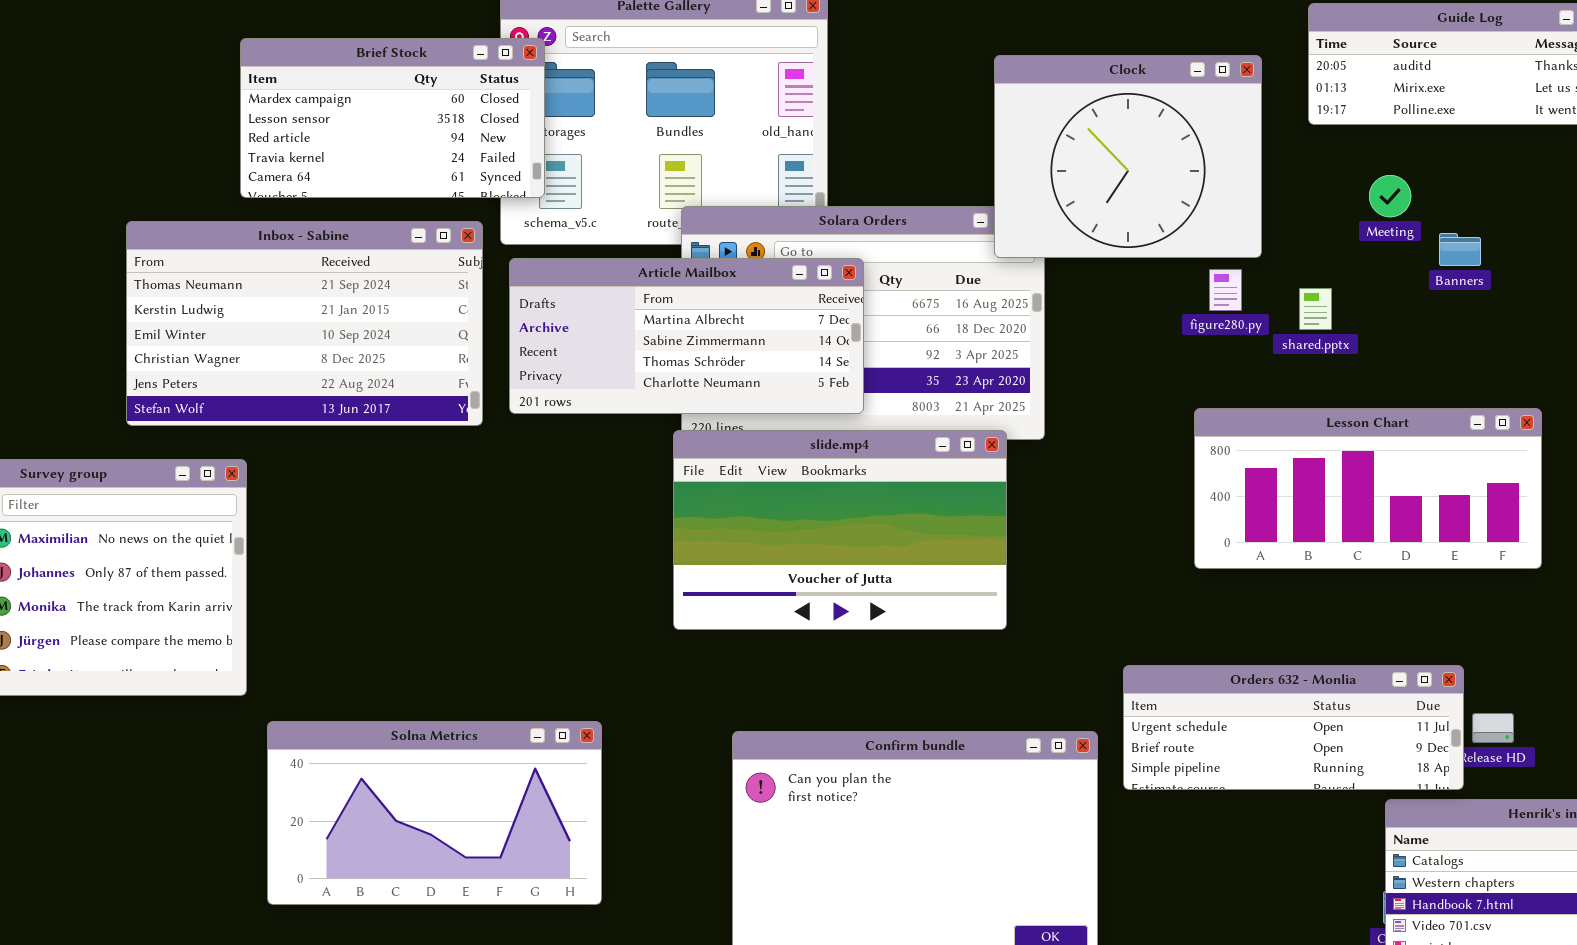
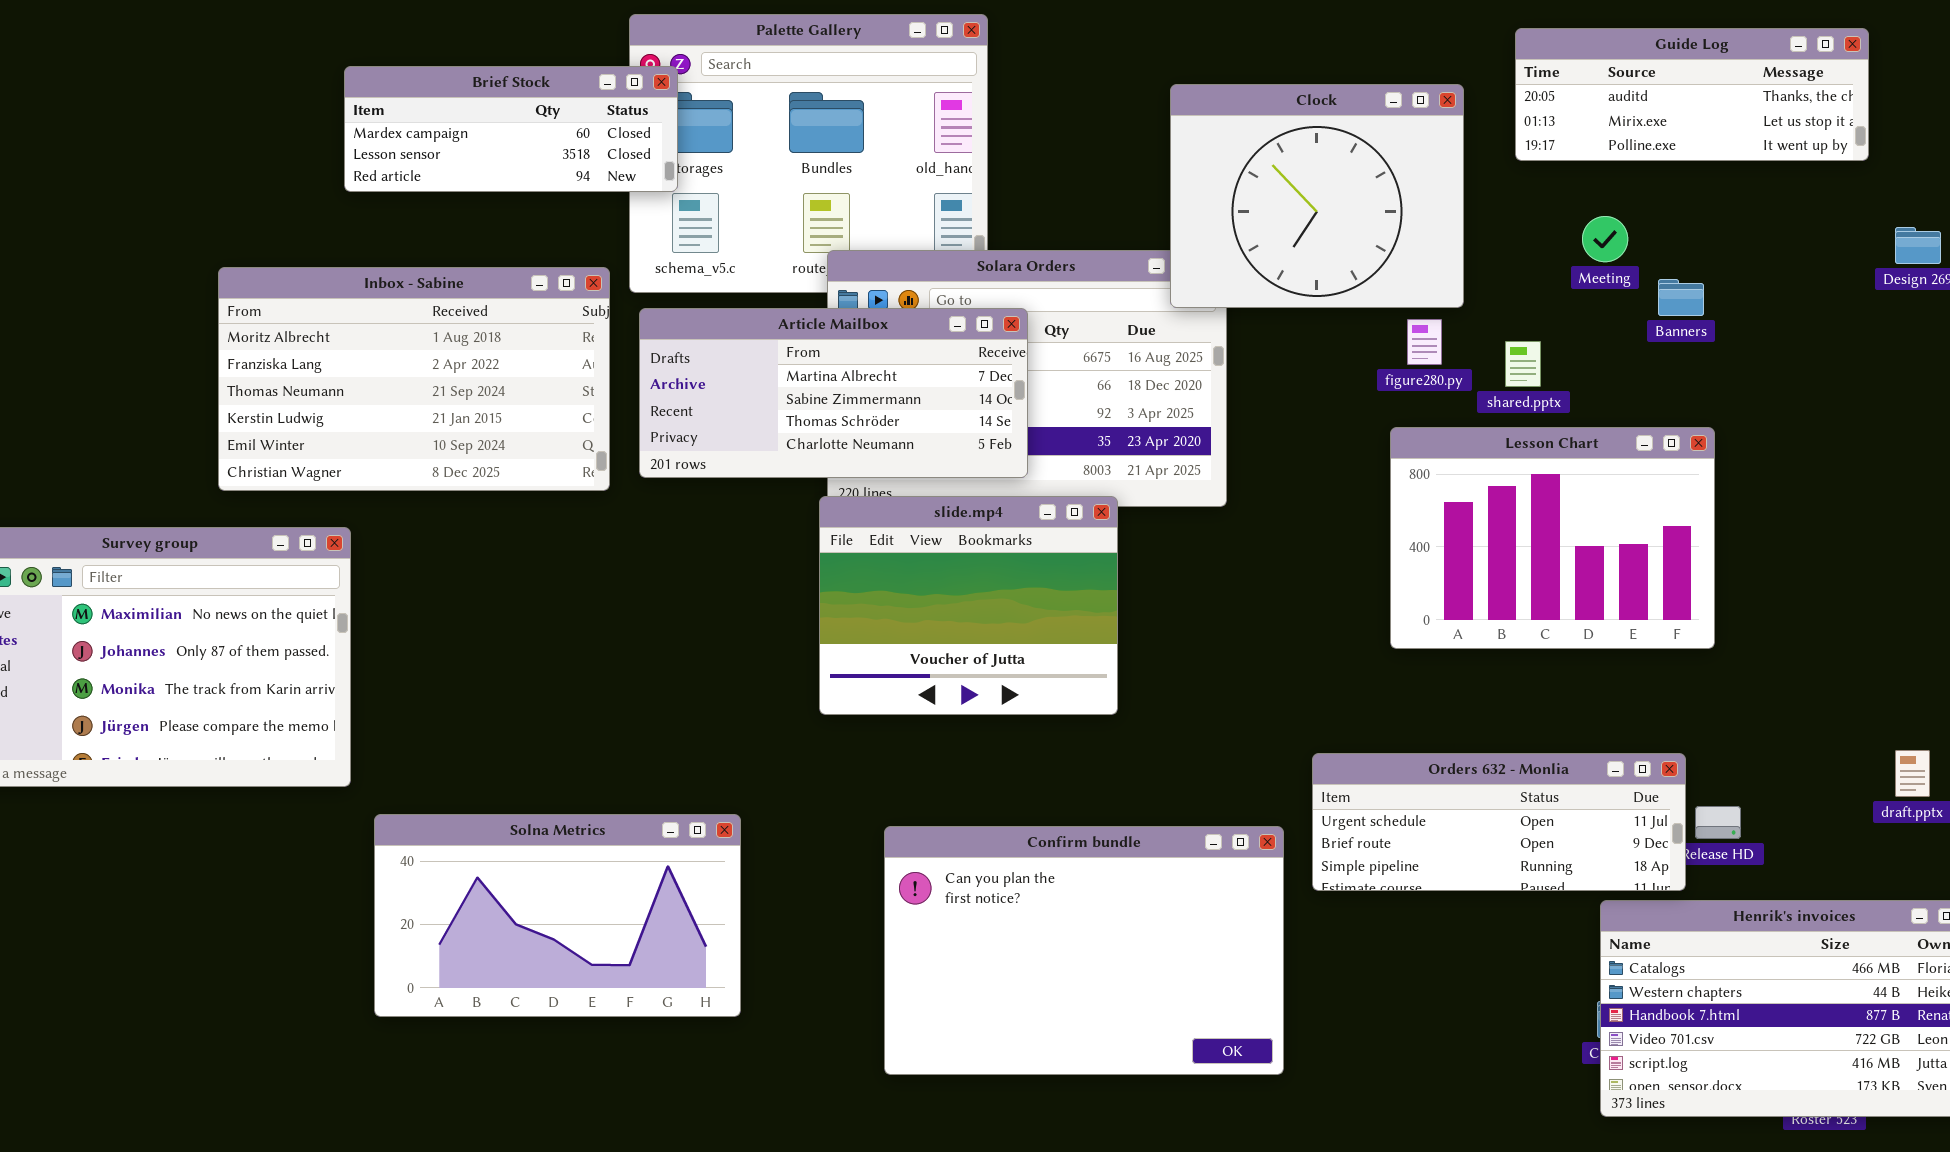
Brief Stock: [240,38,545,198] -> [344,66,678,192], resized
Inbox - Sabine: [126,221,483,426] -> [218,267,610,491], scrolled up 2 rows
Lesson Chart: [1194,408,1542,569] -> [1390,427,1715,649], resized
slide.mp4: [673,430,1007,630] -> [819,496,1118,715], resized

